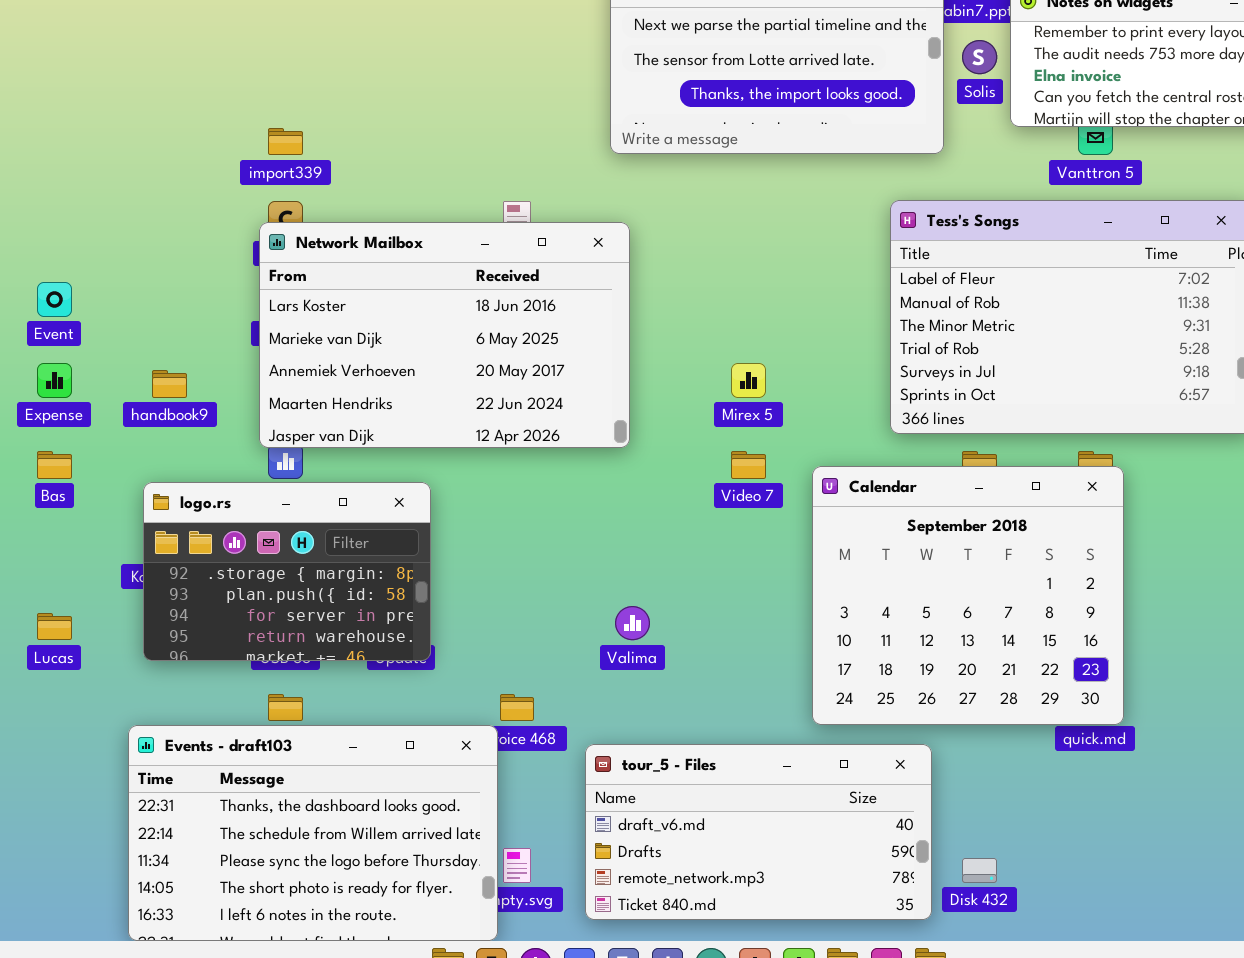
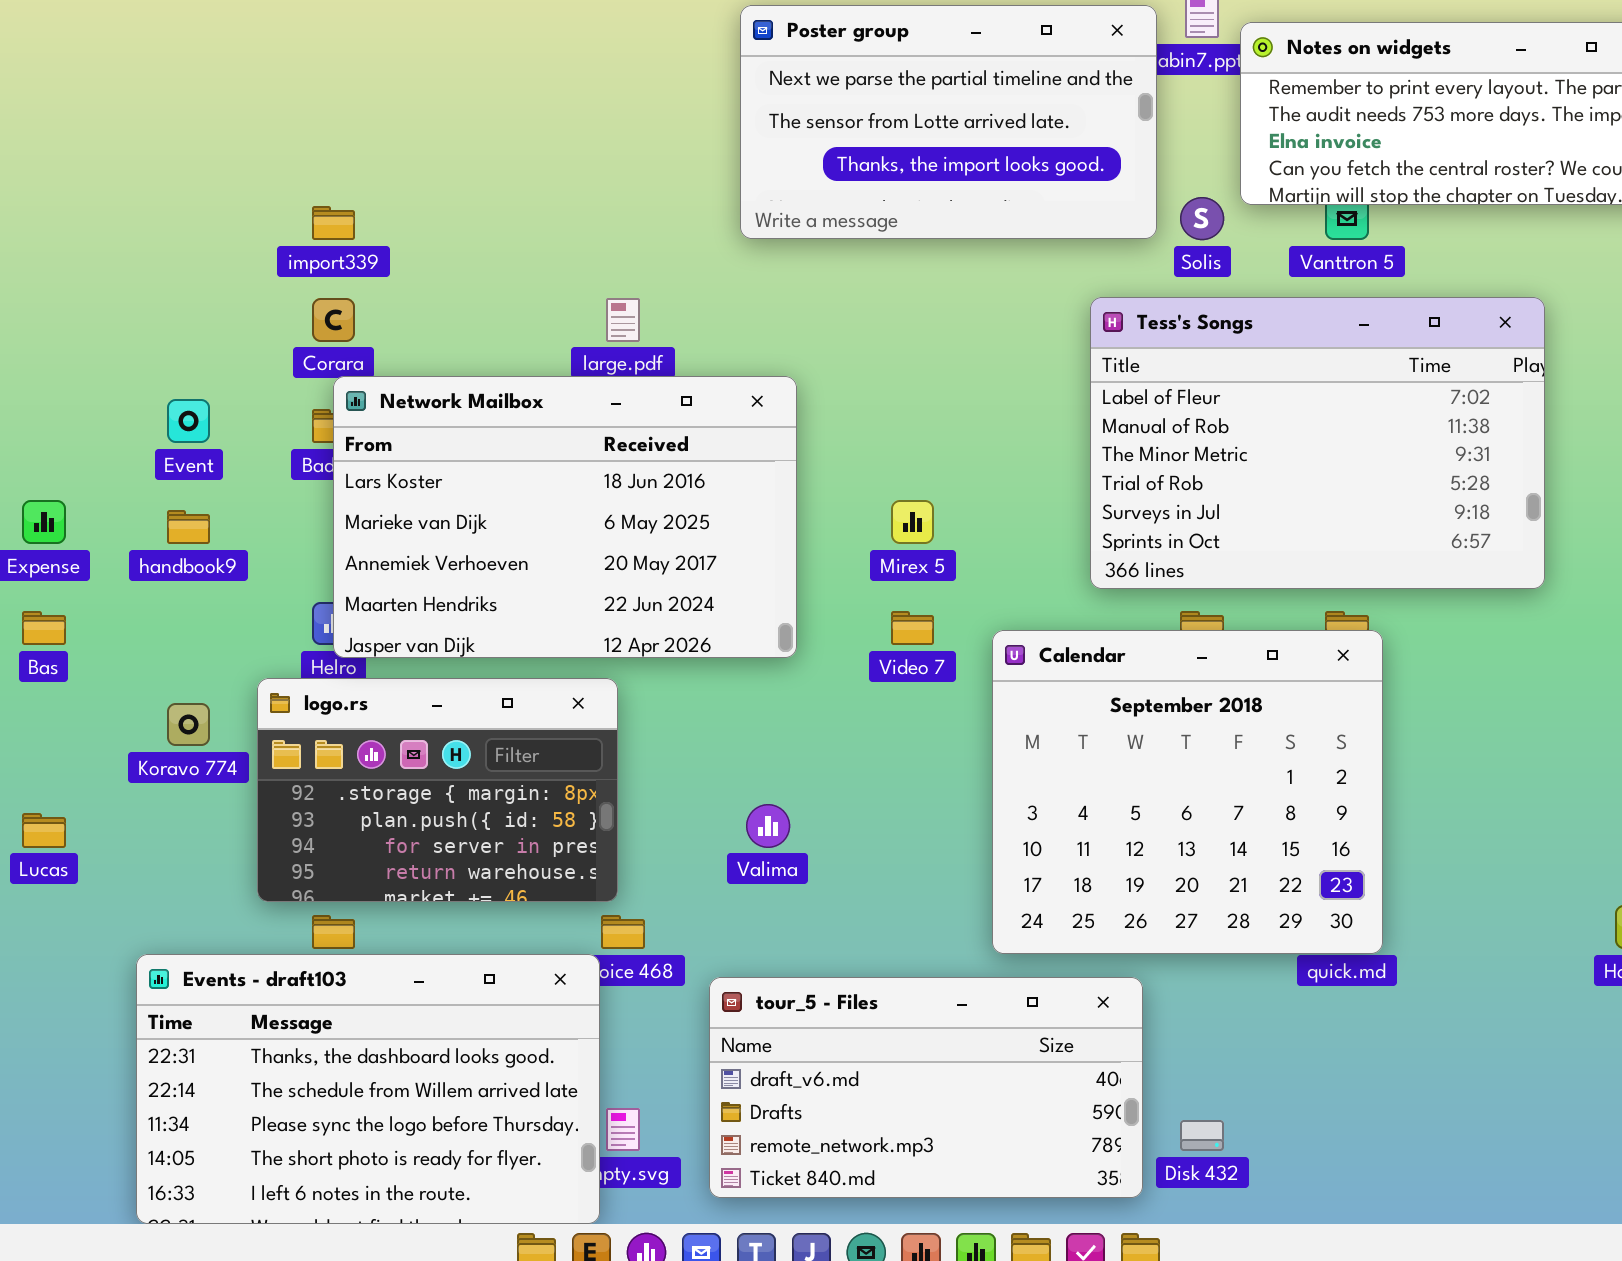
Solis: [962,40,997,74] -> [1180,197,1224,240], moved
Network Mailbox: [259,222,630,448] -> [333,376,797,658], moved
Event: [37,282,72,317] -> [167,399,210,443], moved
logo.rs: [143,482,431,661] -> [257,678,618,902], moved

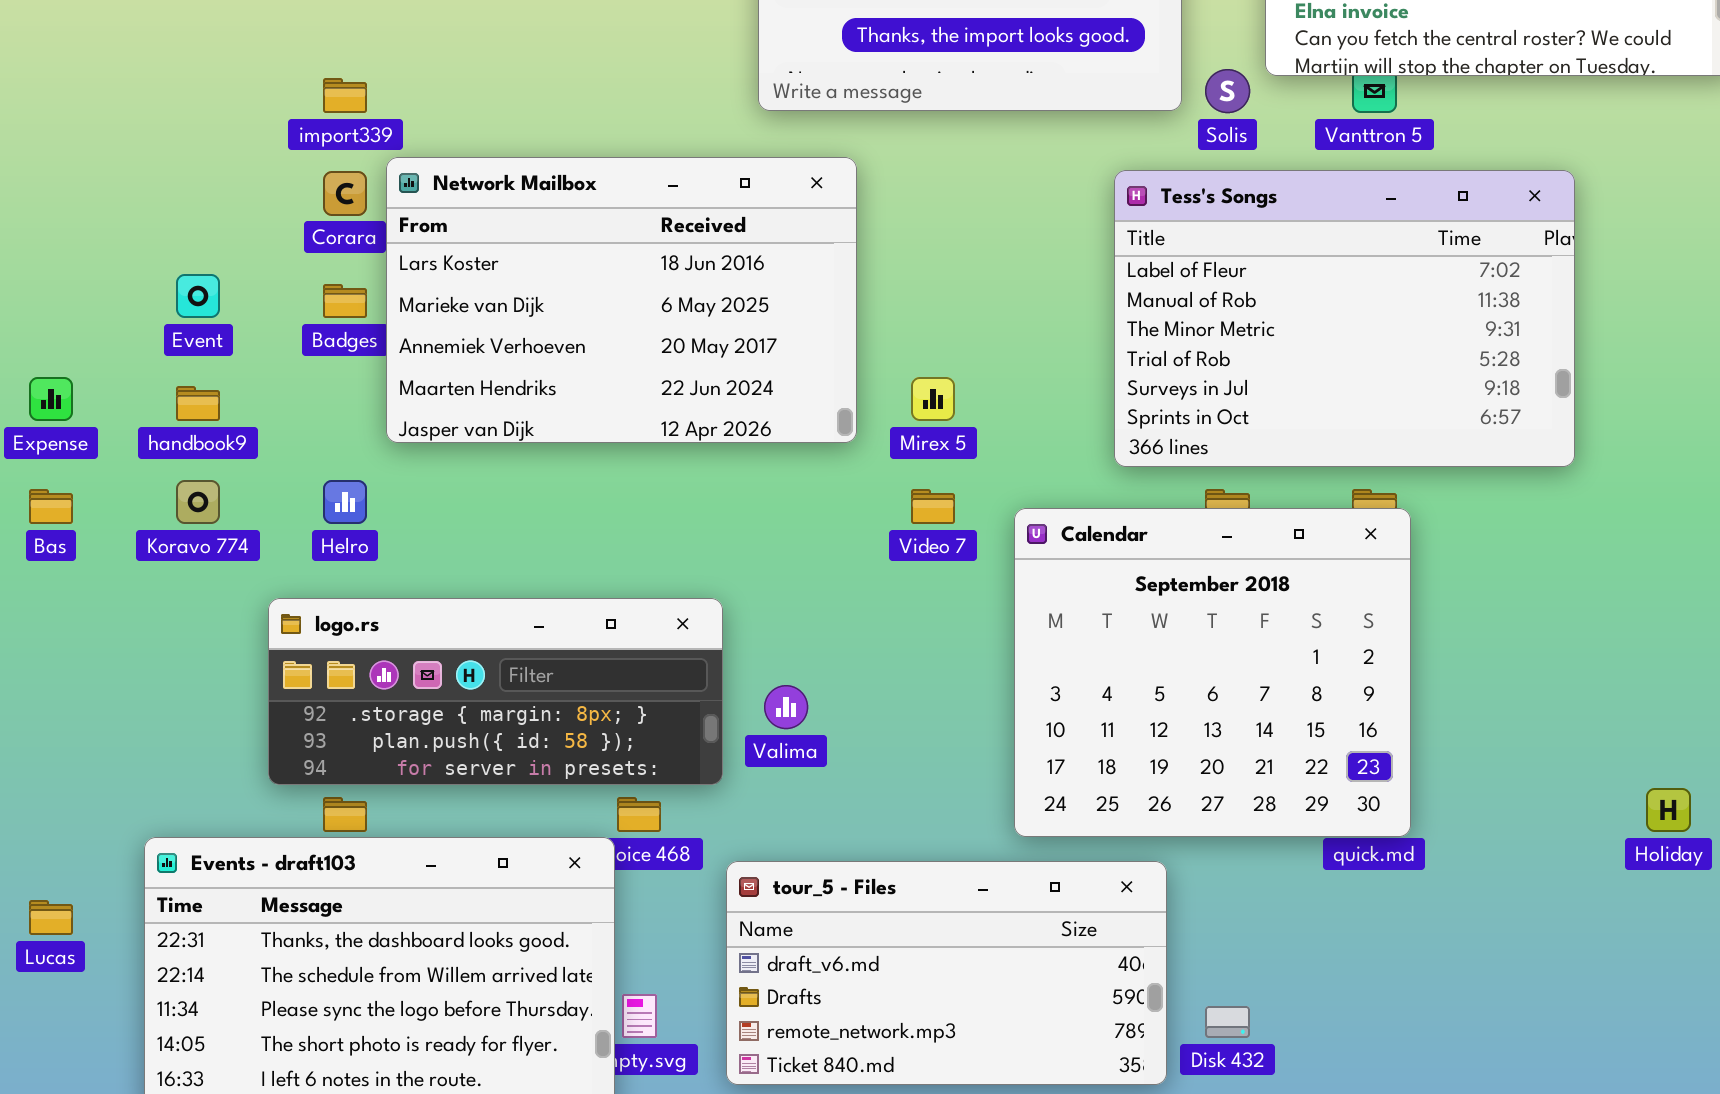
Network Mailbox: [333,376,797,658] -> [386,157,857,443], moved
logo.rs: [257,678,618,902] -> [268,598,723,785], resized
Koravo 774: [167,703,210,746] -> [176,480,220,524], moved
Lucas: [22,813,66,848] -> [29,900,73,935], moved

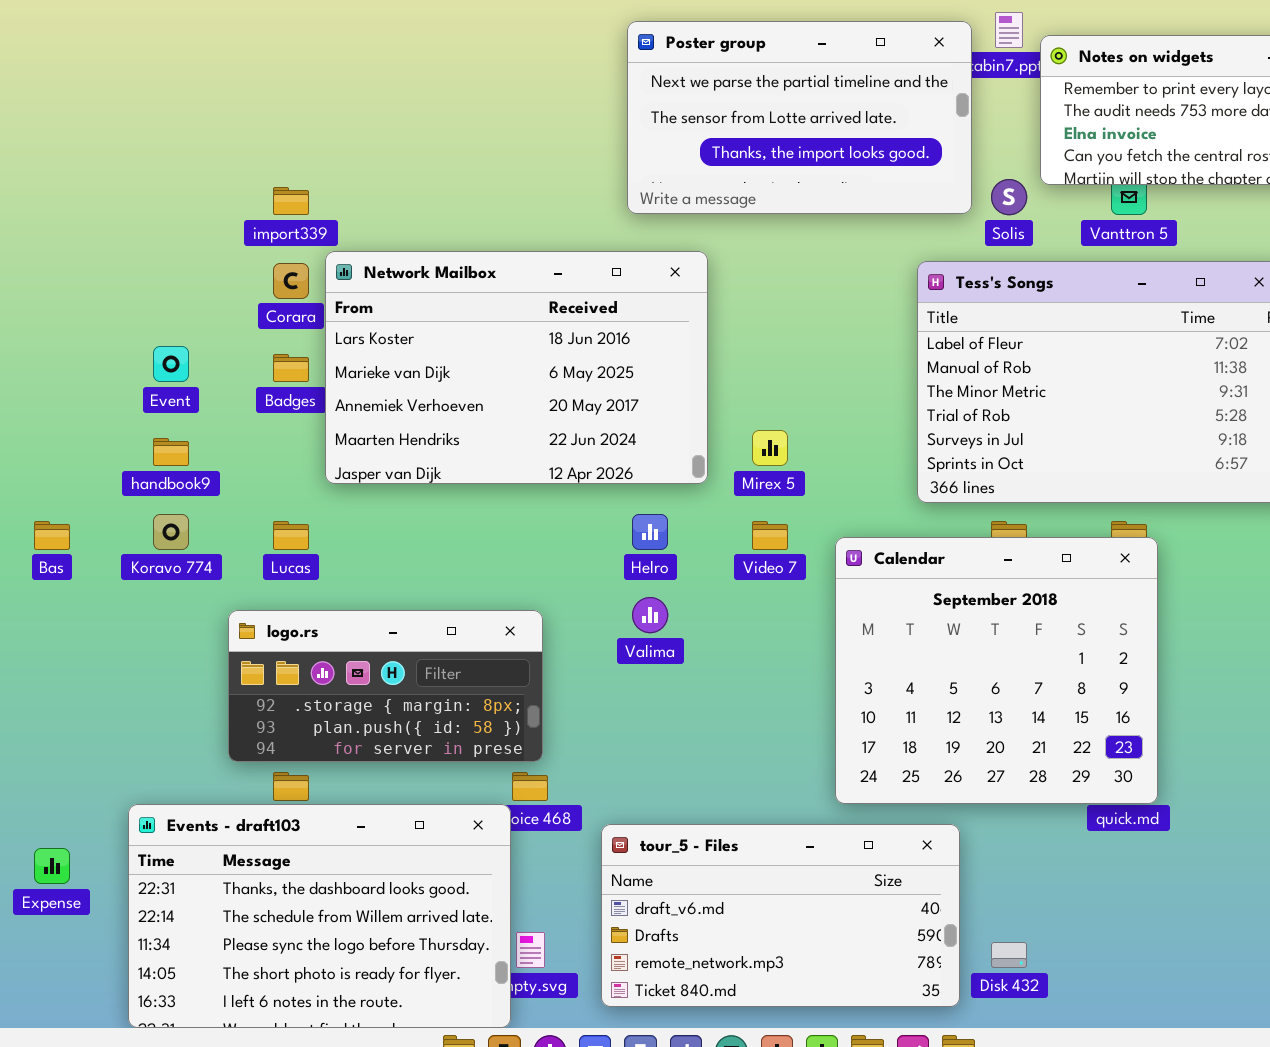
Expense: [29,377,73,421] -> [34,848,70,884], moved
Helro: [323,480,367,524] -> [632,514,668,550], moved
logo.rs: [268,598,723,785] -> [228,610,543,762], resized
Valima: [764,685,808,729] -> [632,597,668,633], moved
Lucas: [29,900,73,935] -> [273,521,309,550], moved

